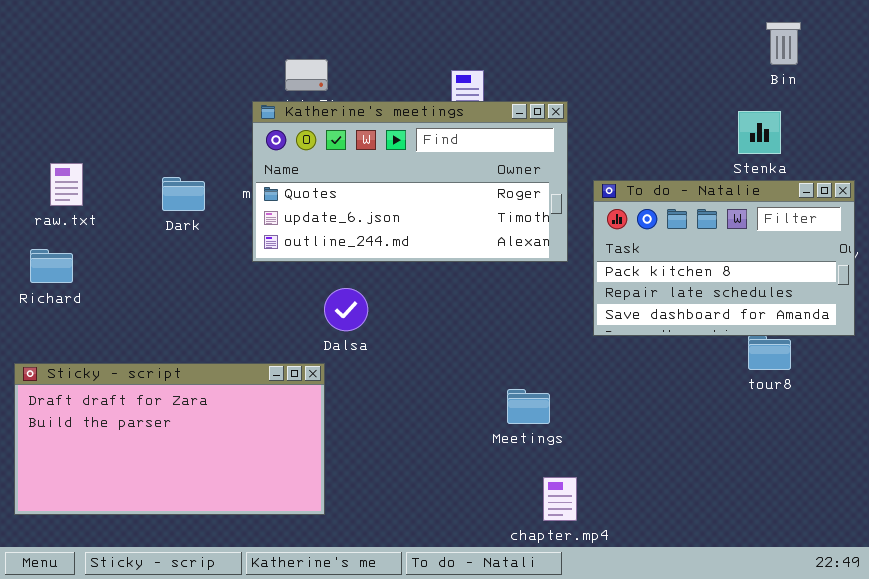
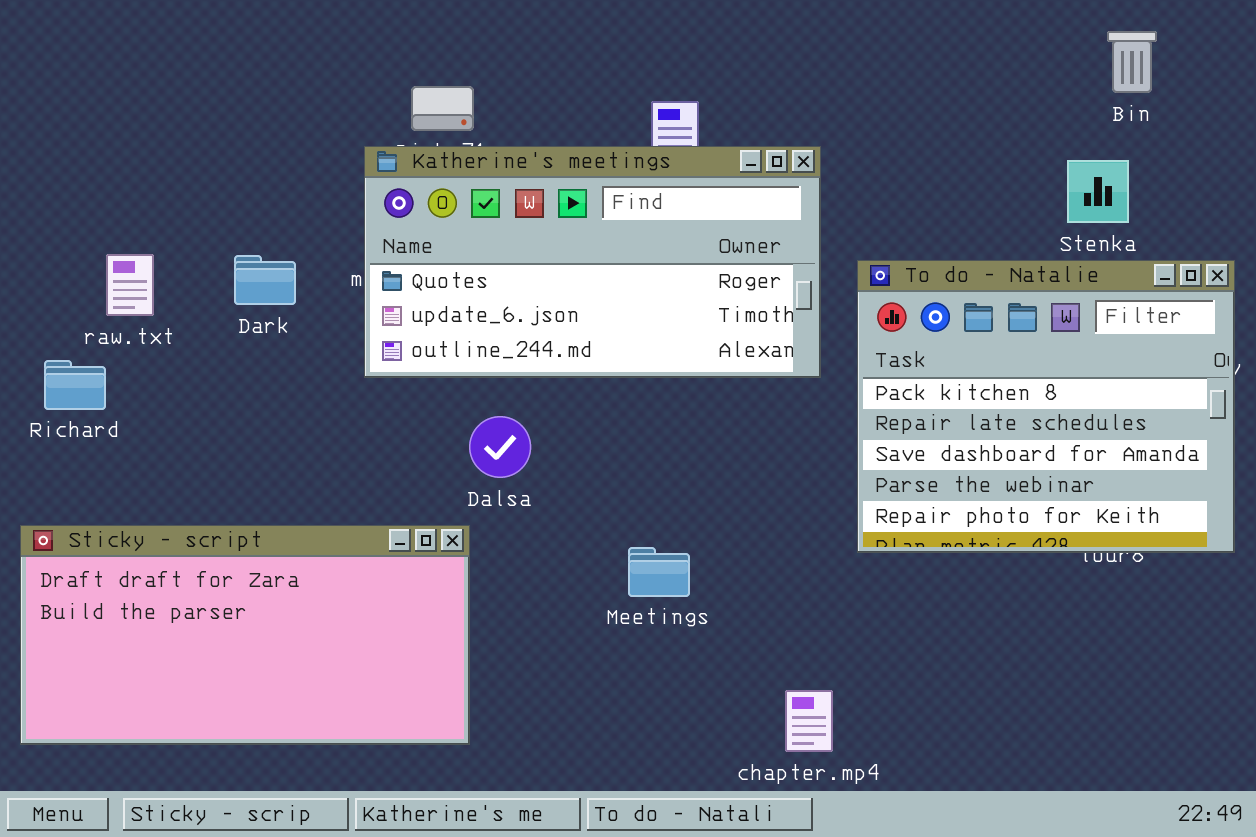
raw.txt: [50,163,83,206] -> [106,254,154,316], moved
To do - Natalie: [593,180,855,336] -> [857,260,1235,553], resized
Meetings: [507,389,550,424] -> [628,547,690,597], moved

